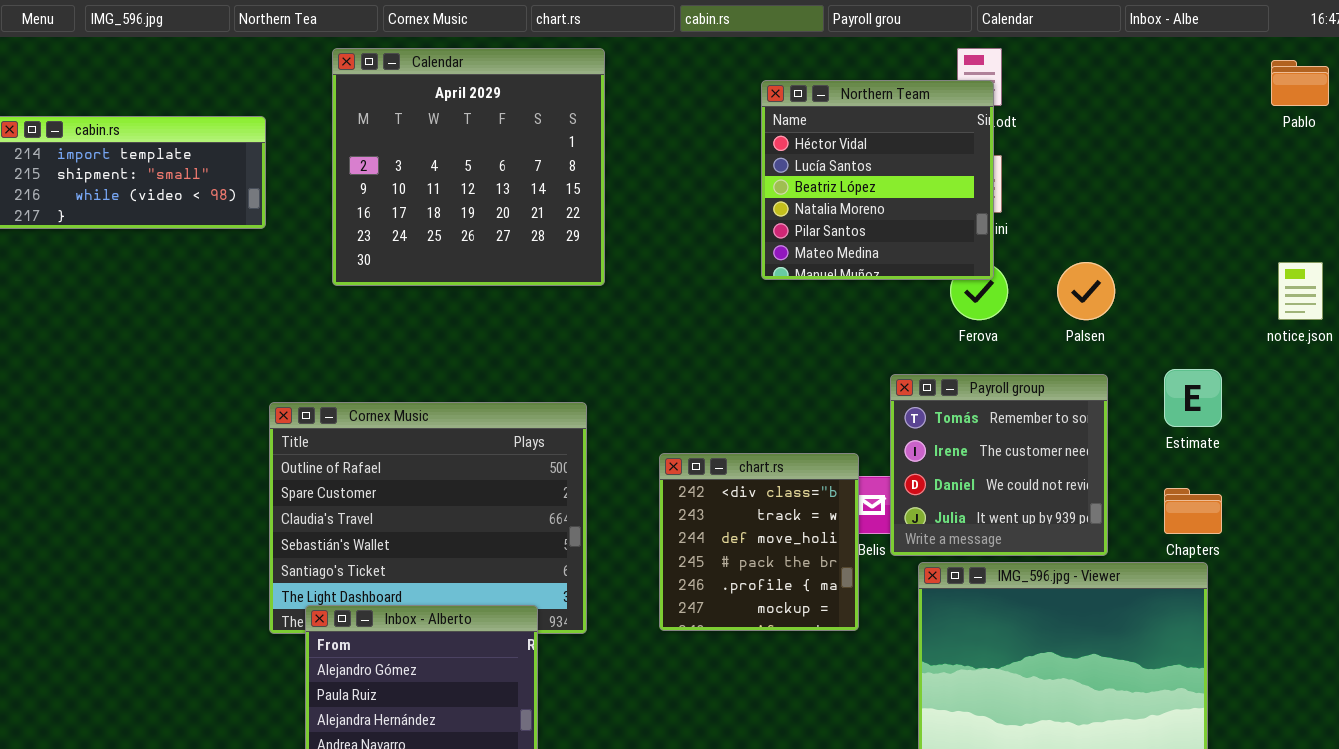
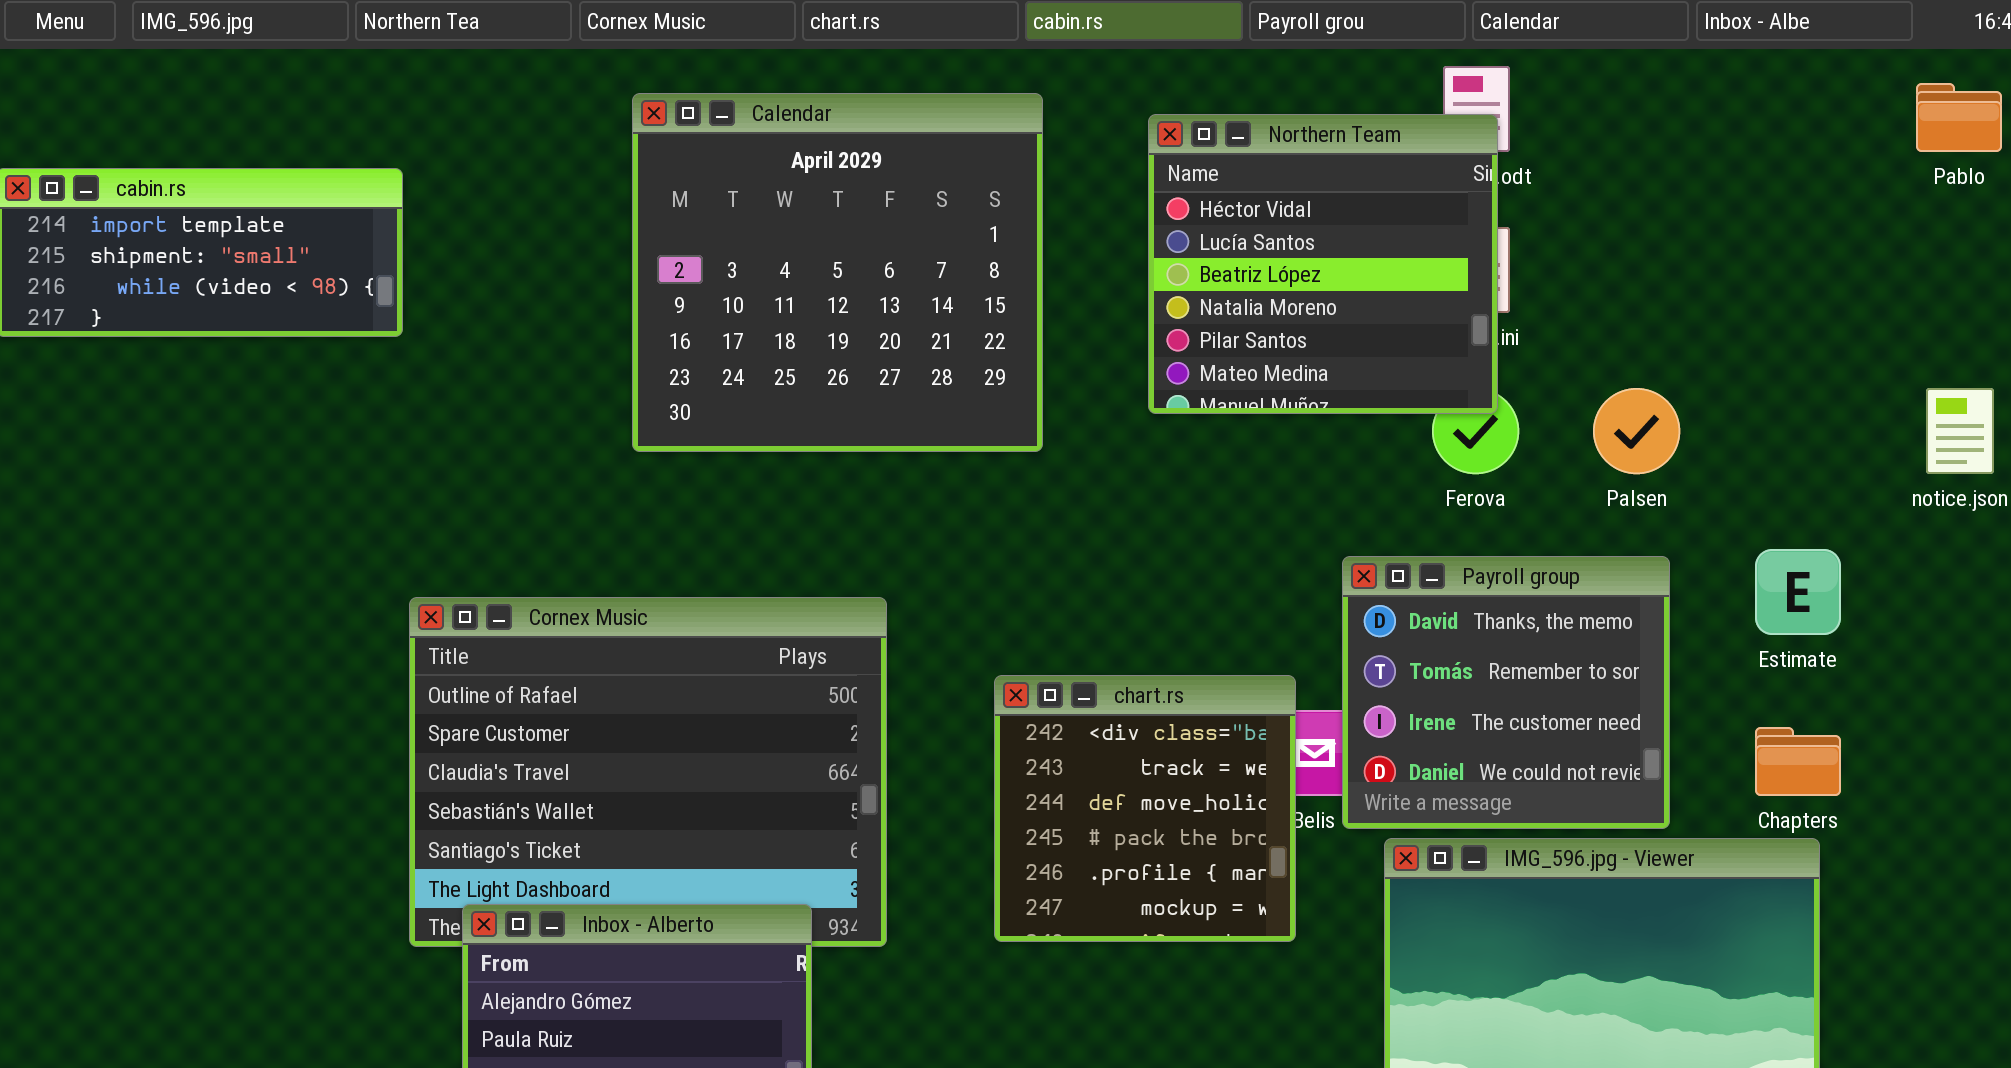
Calendar: [332,48,605,286] -> [632,93,1043,452], moved
Payroll group: [890,374,1108,556] -> [1342,556,1670,829], scrolled up 1 row

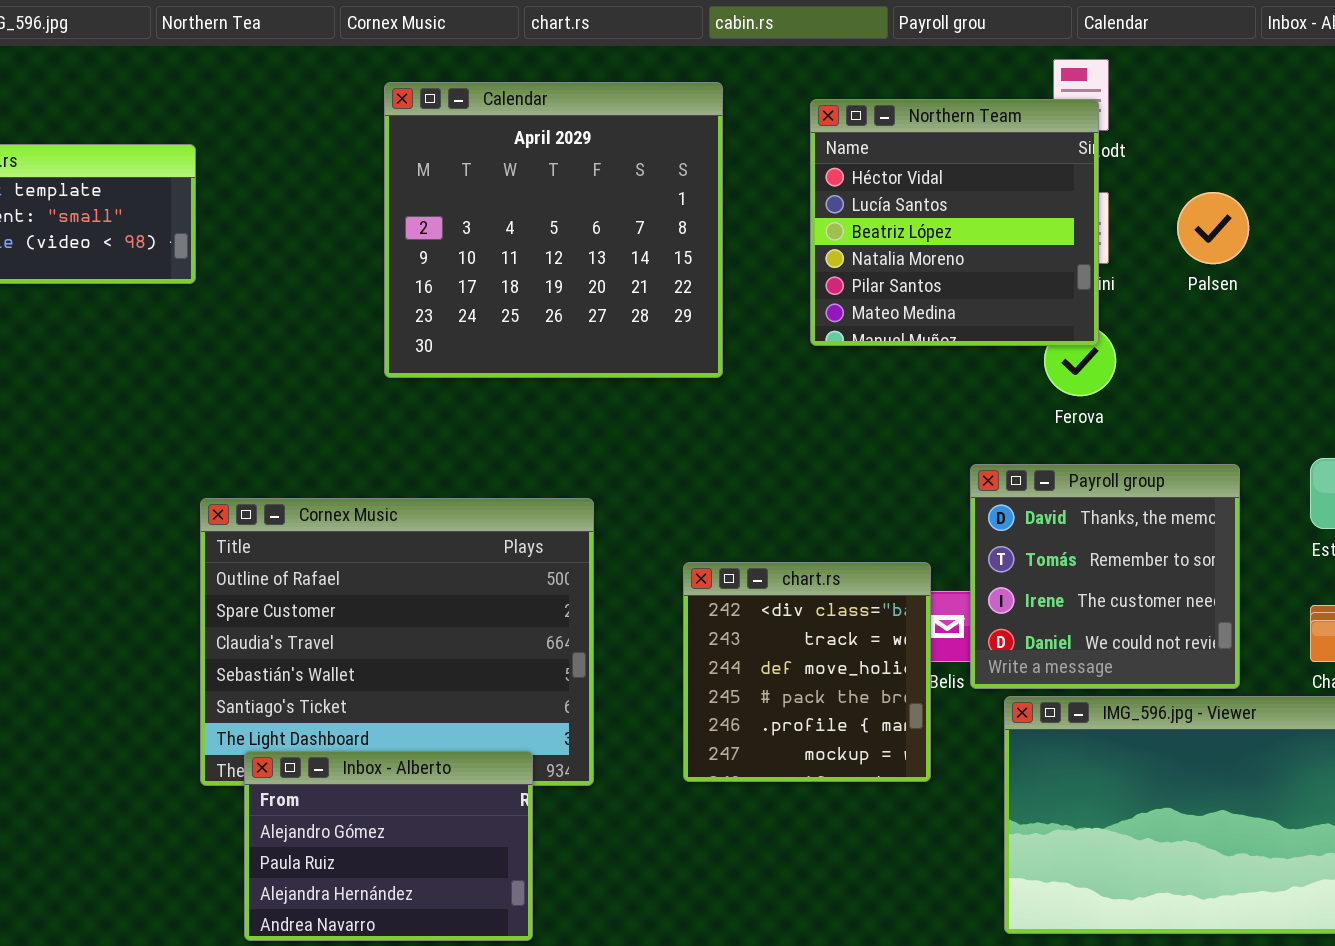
Palsen: [1593,388,1680,474] -> [1177,192,1249,264], moved

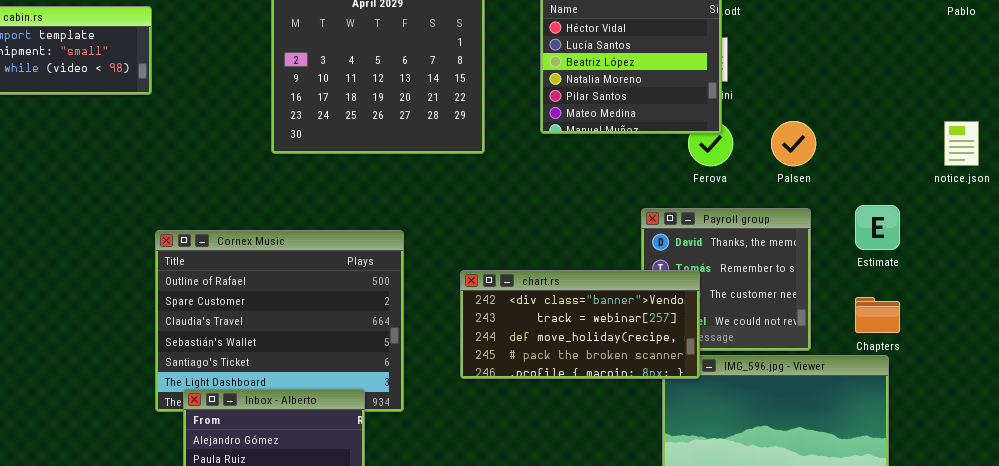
Palsen: [1177,192,1249,264] -> [771,121,816,166], moved
chart.rs: [683,562,931,782] -> [460,270,700,379], resized

